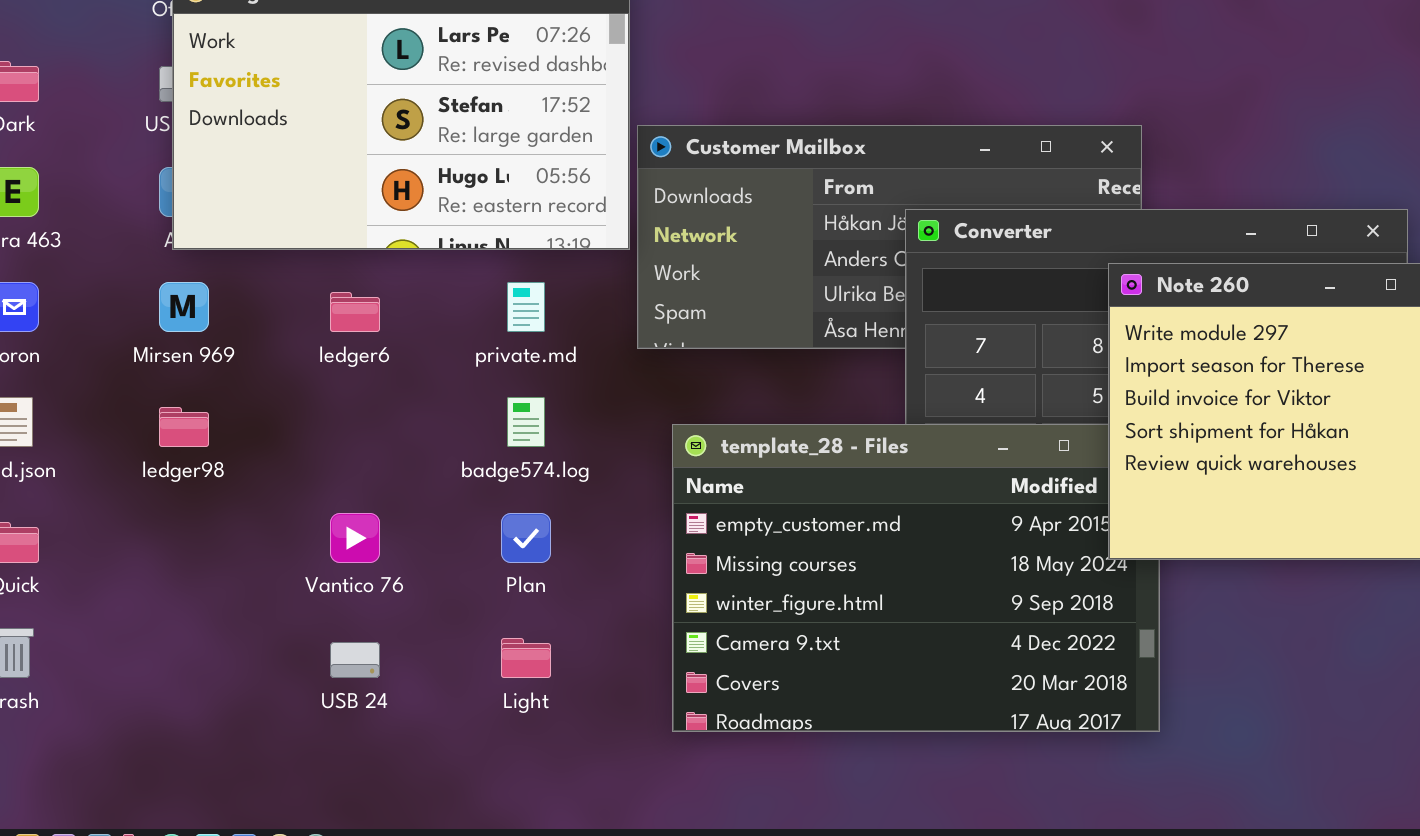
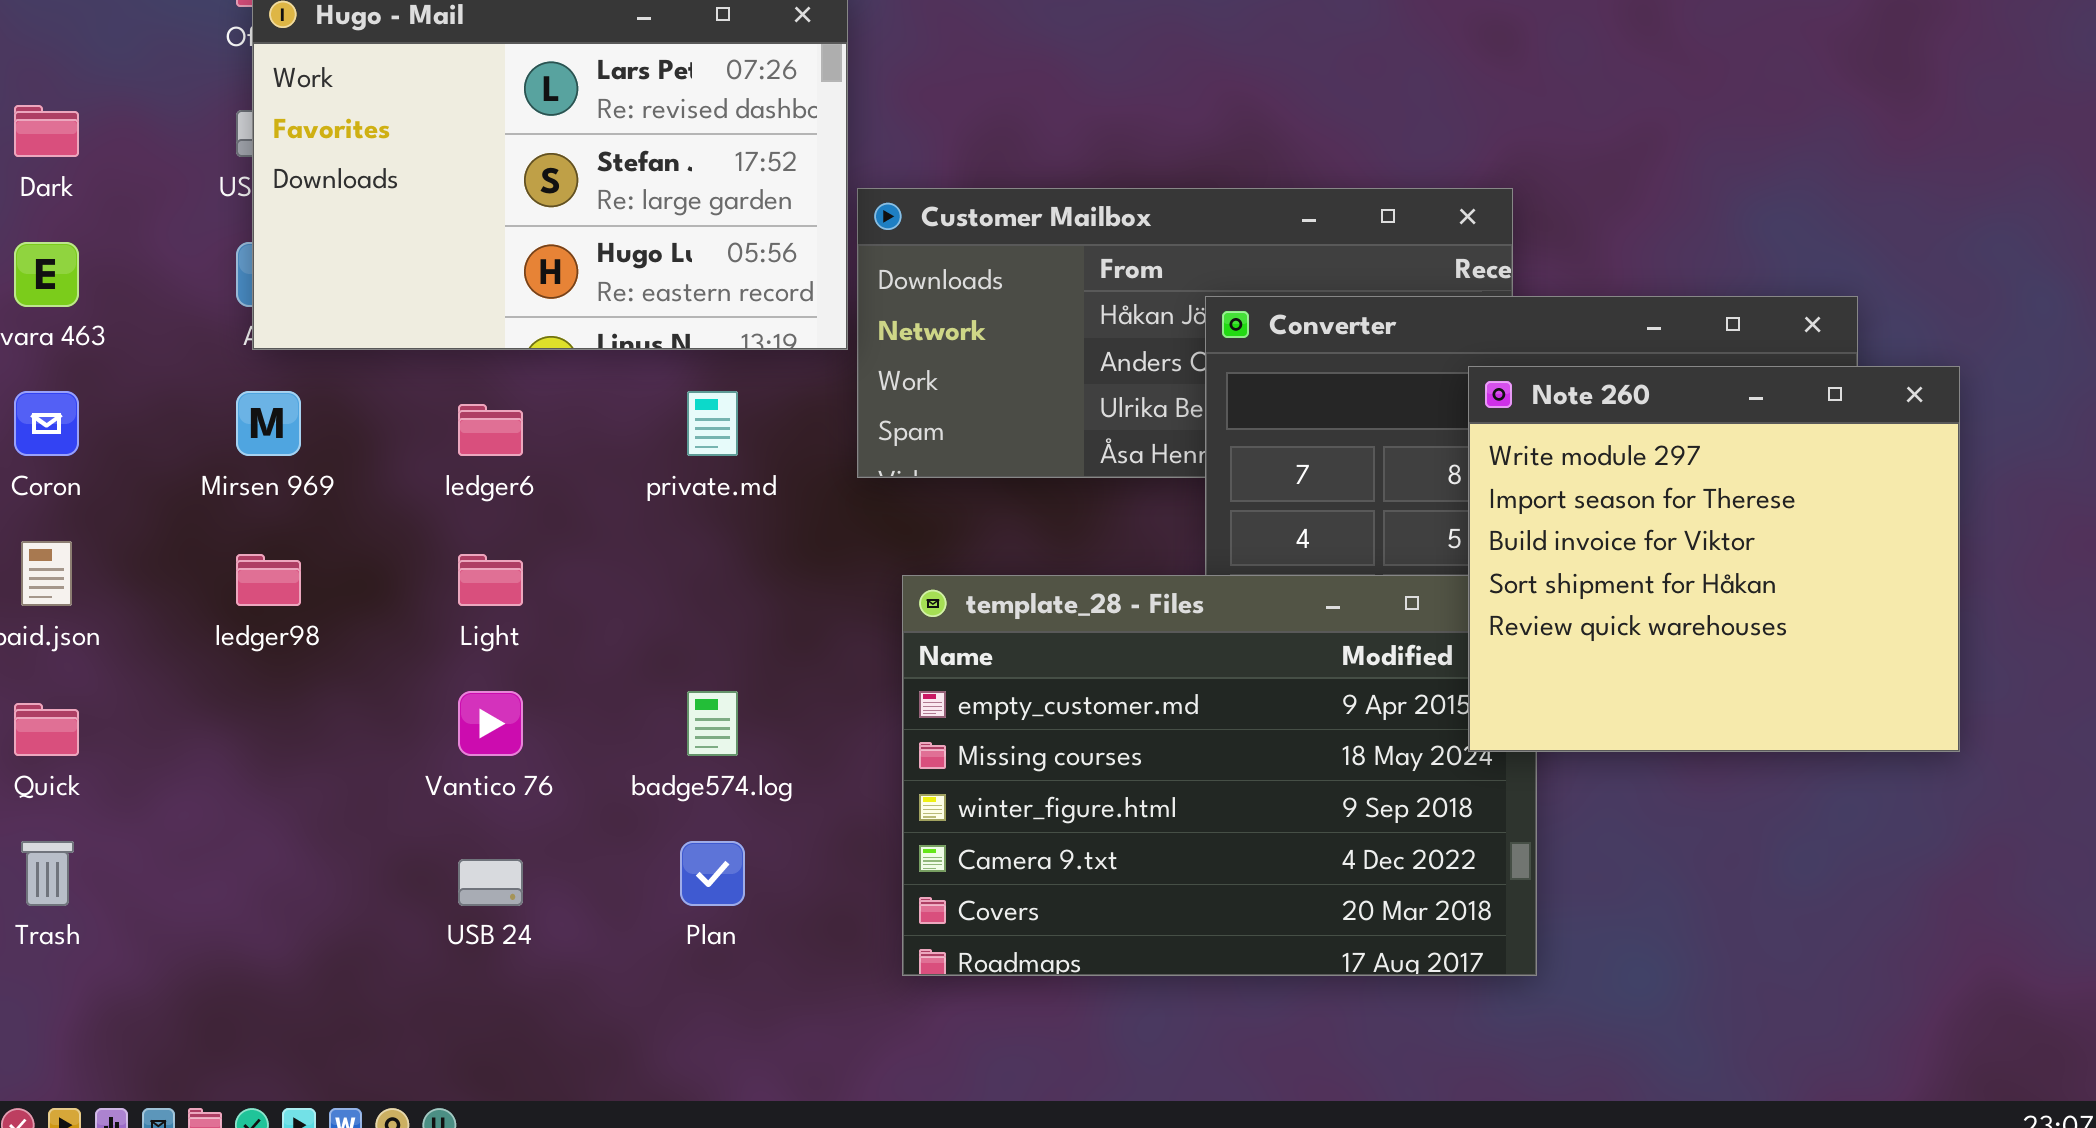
badge574.log: [507,397,545,447] -> [687,691,738,756], moved
Plan: [501,513,551,563] -> [680,841,745,906], moved
Light: [501,638,551,678] -> [458,554,523,606], moved

